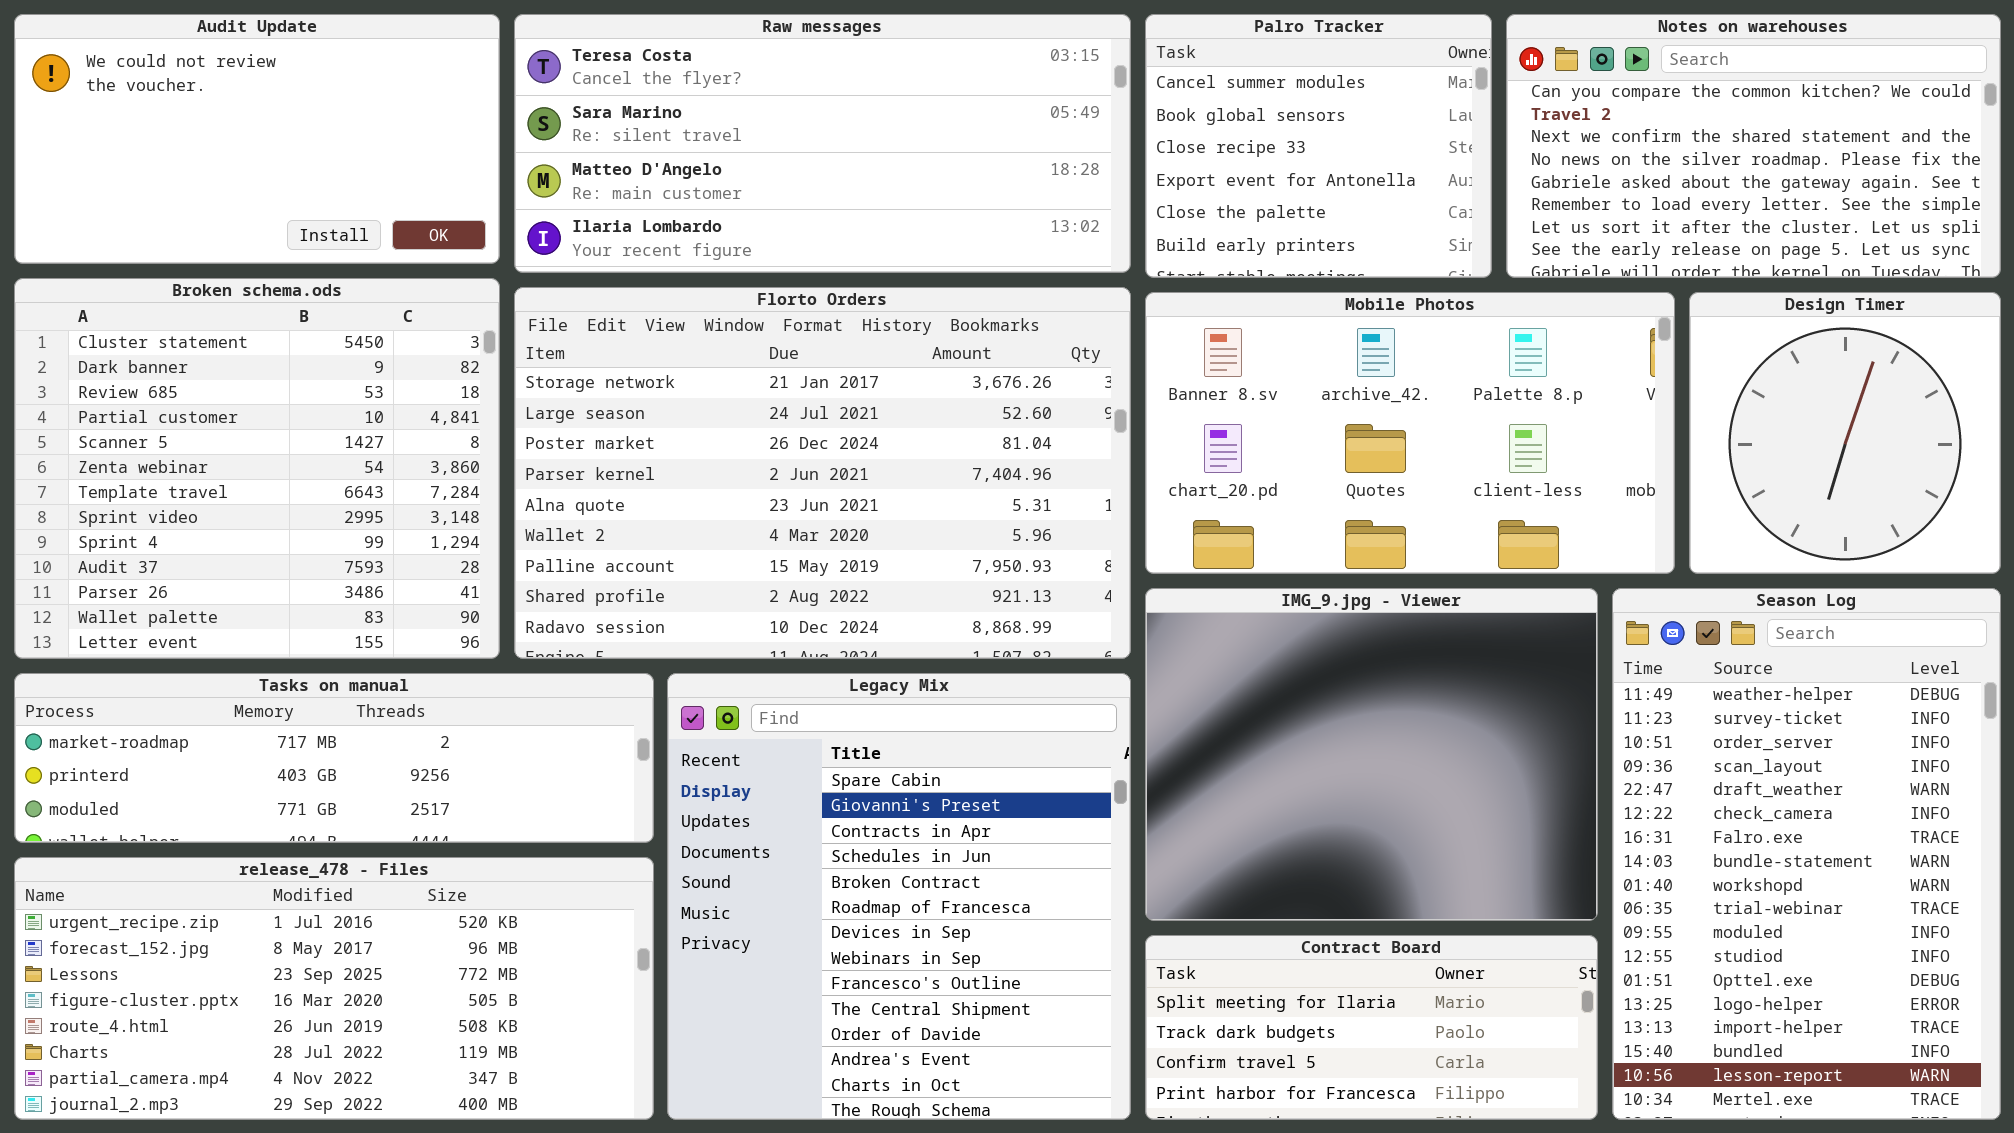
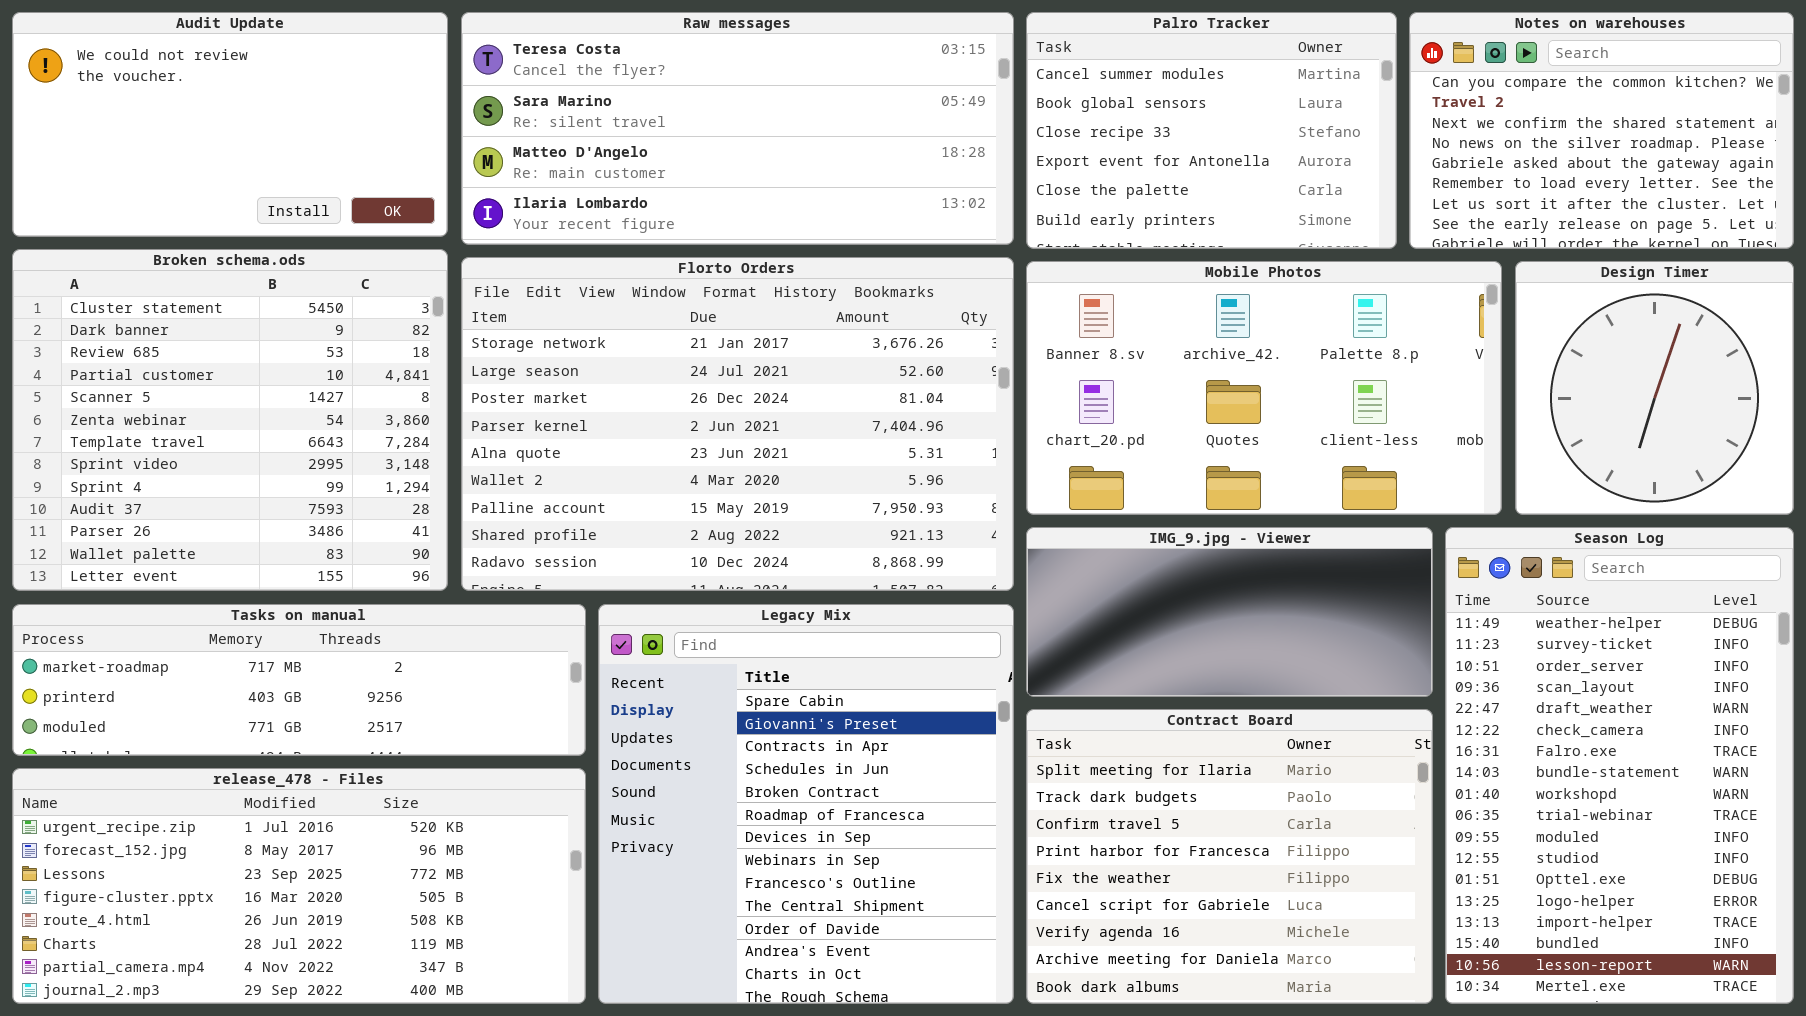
Palro Tracker: [1145,14,1492,278] -> [1026,12,1397,249], resized
Notes on warehouses: [1506,14,2001,278] -> [1409,12,1794,249], resized
IMG_9.jpg - Viewer: [1145,588,1598,921] -> [1026,527,1433,697], resized
Contract Board: [1145,935,1598,1120] -> [1026,709,1433,1004], resized

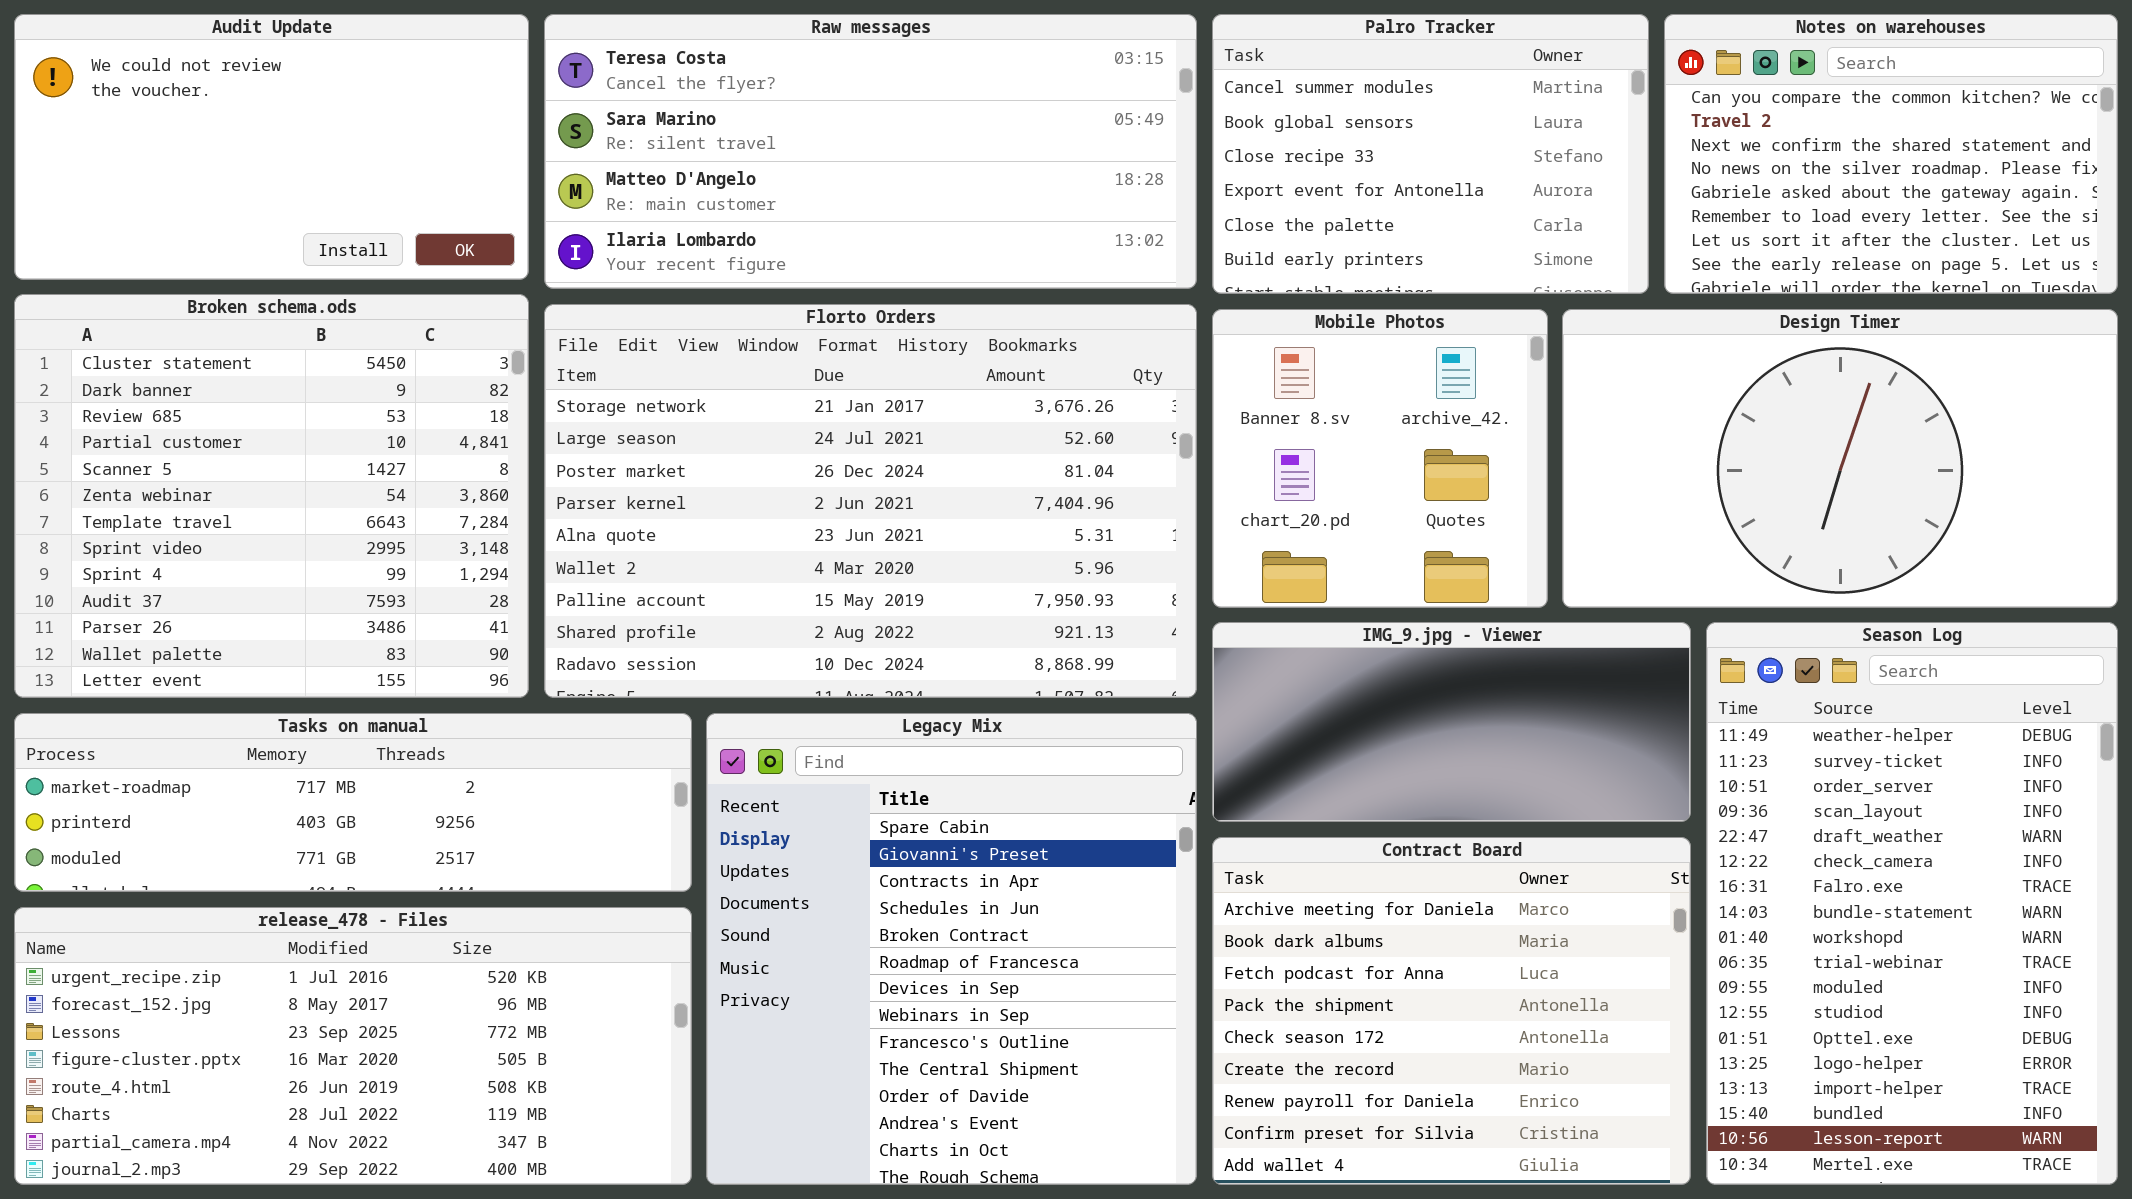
Mobile Photos: [1026,261,1502,515] -> [1212,309,1548,608], resized
Design Timer: [1515,261,1794,515] -> [1562,309,2118,608], resized
Contract Board: [1026,709,1433,1004] -> [1212,837,1691,1185], scrolled down 7 rows

